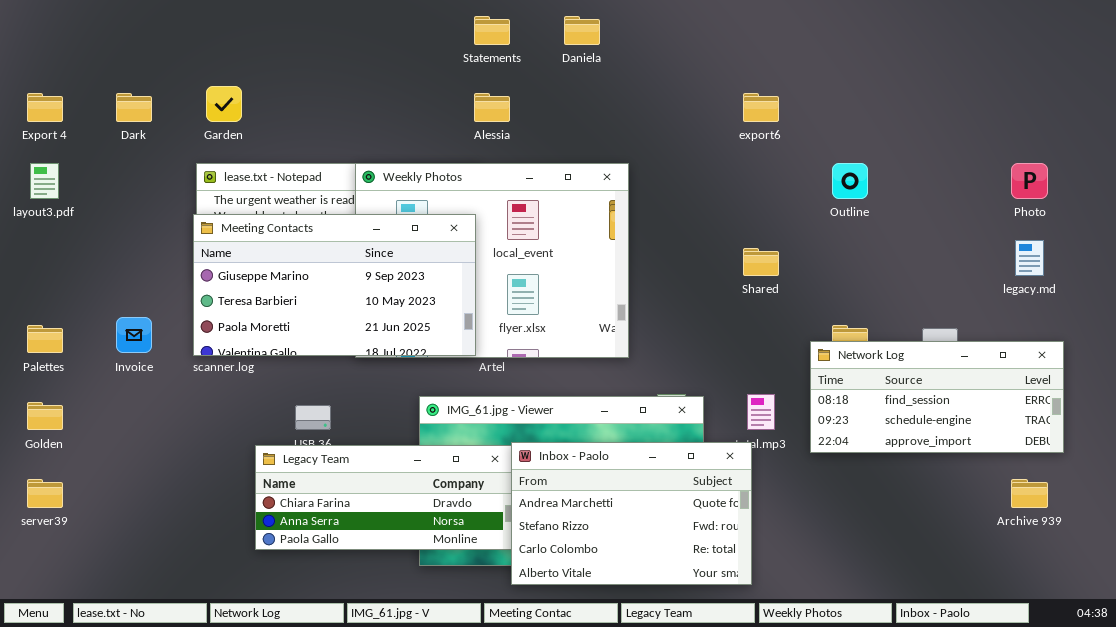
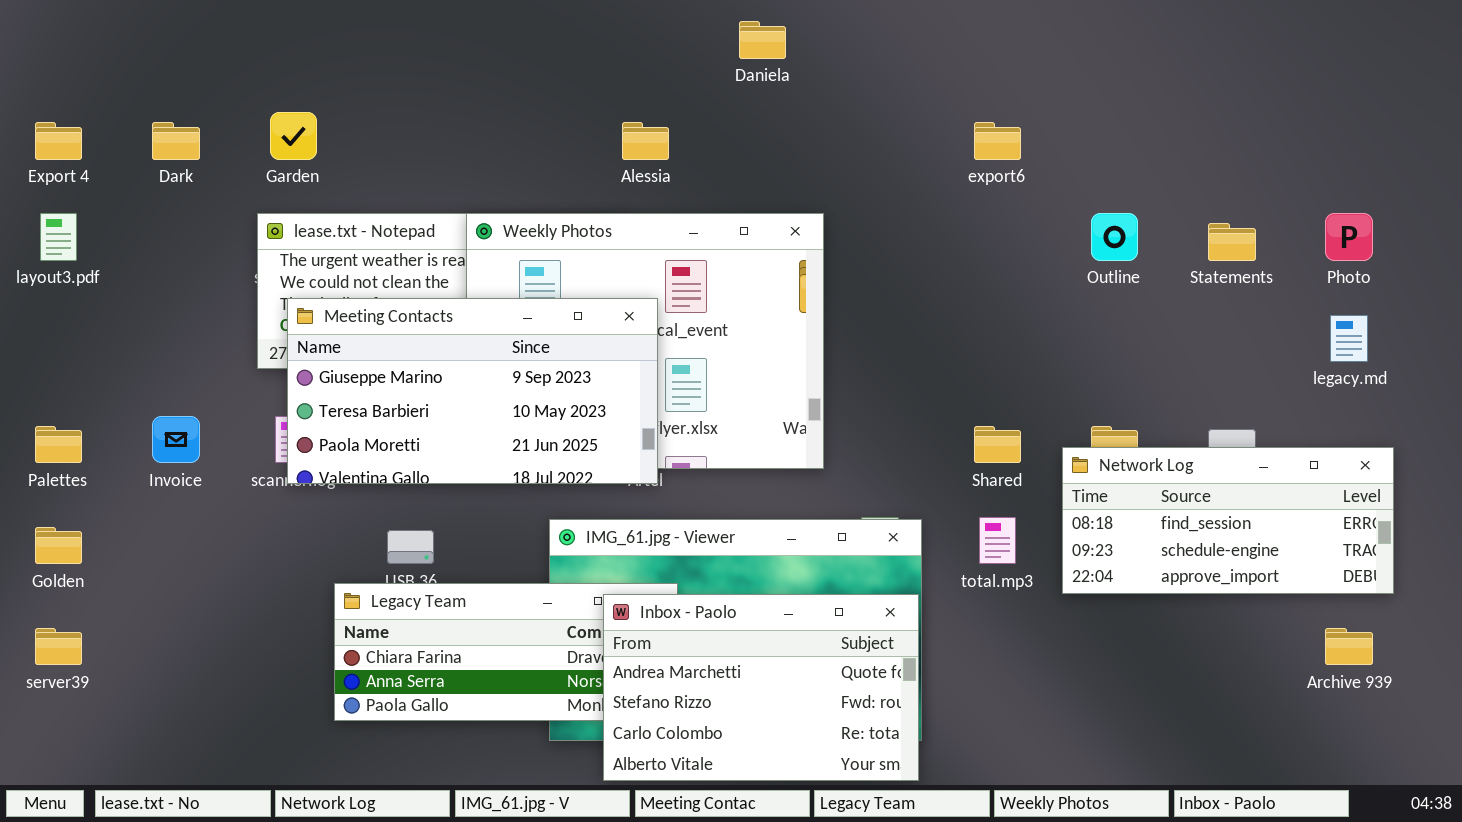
Statements: [474,16,510,45] -> [1208,223,1256,261], moved
Meeting Contacts: [193,214,476,356] -> [287,298,658,484], moved
Shared: [743,248,779,276] -> [974,426,1021,463], moved
Inbox - Paolo: [511,442,752,585] -> [603,594,919,781], moved

